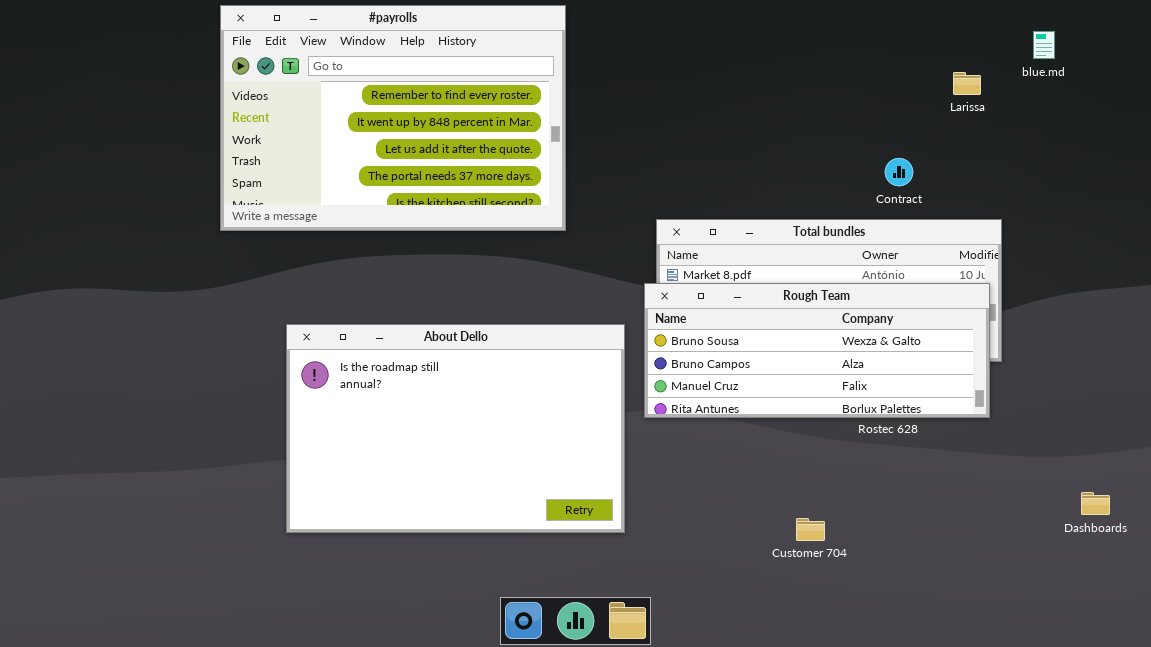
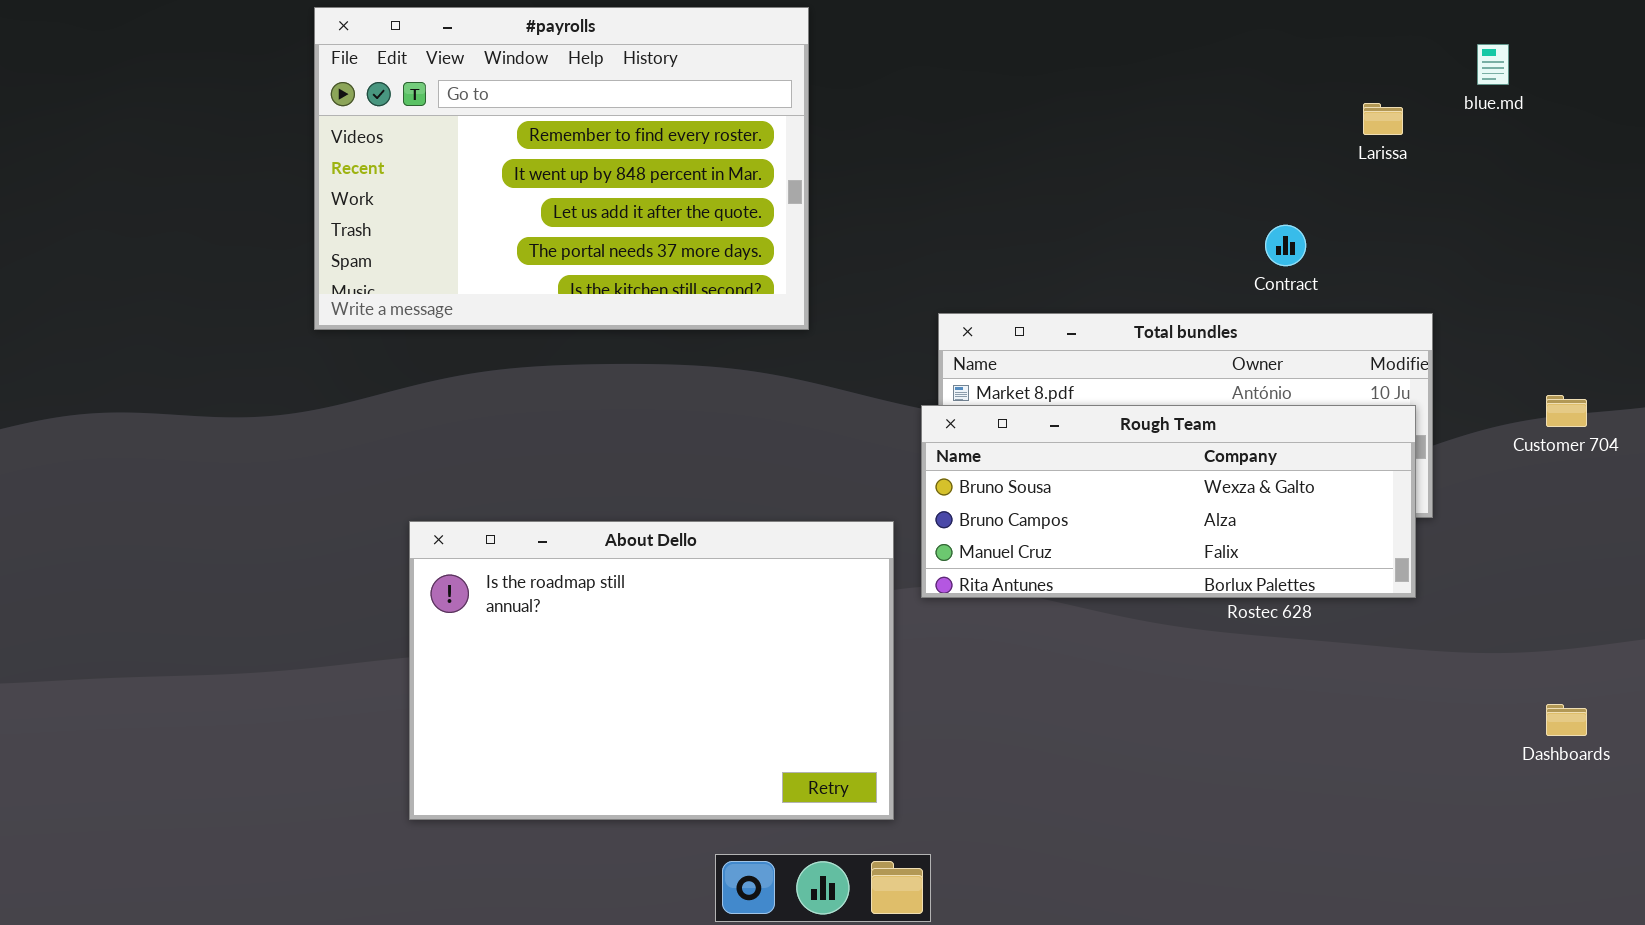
About Dello: [286,324,625,533] -> [409,521,894,820], moved
Customer 704: [796,518,825,541] -> [1546,395,1587,427], moved

